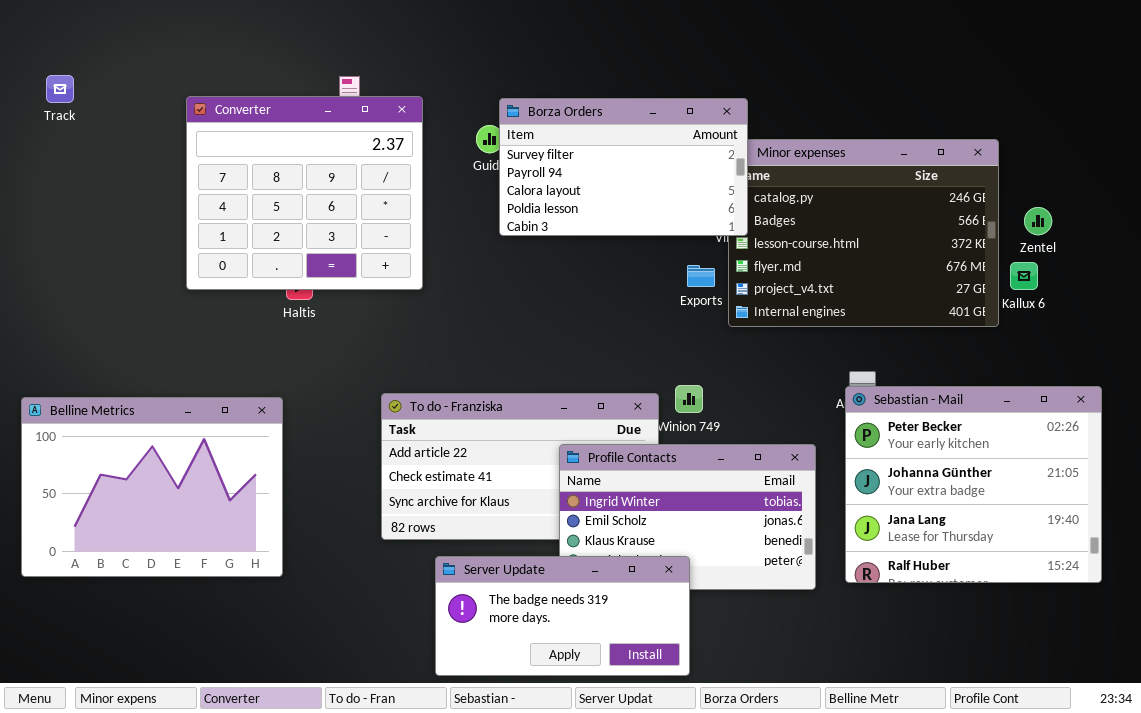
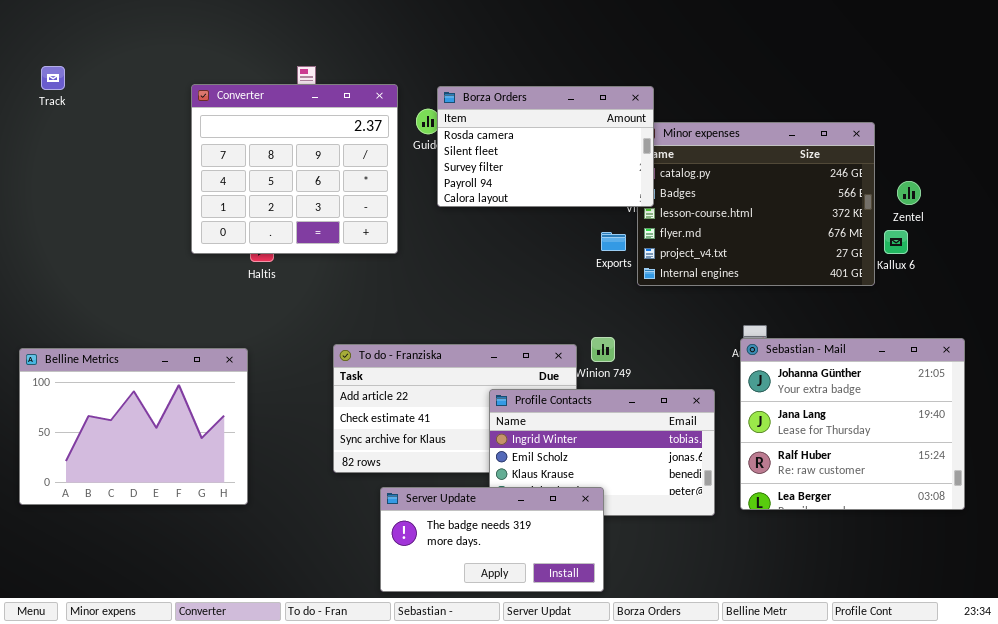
Converter: [186,96,423,290] -> [191,84,398,254], moved
Borza Orders: [499,98,748,236] -> [437,86,654,207], scrolled up 2 rows
Sebastian - Mail: [845,386,1102,583] -> [740,338,965,510], scrolled down 1 row

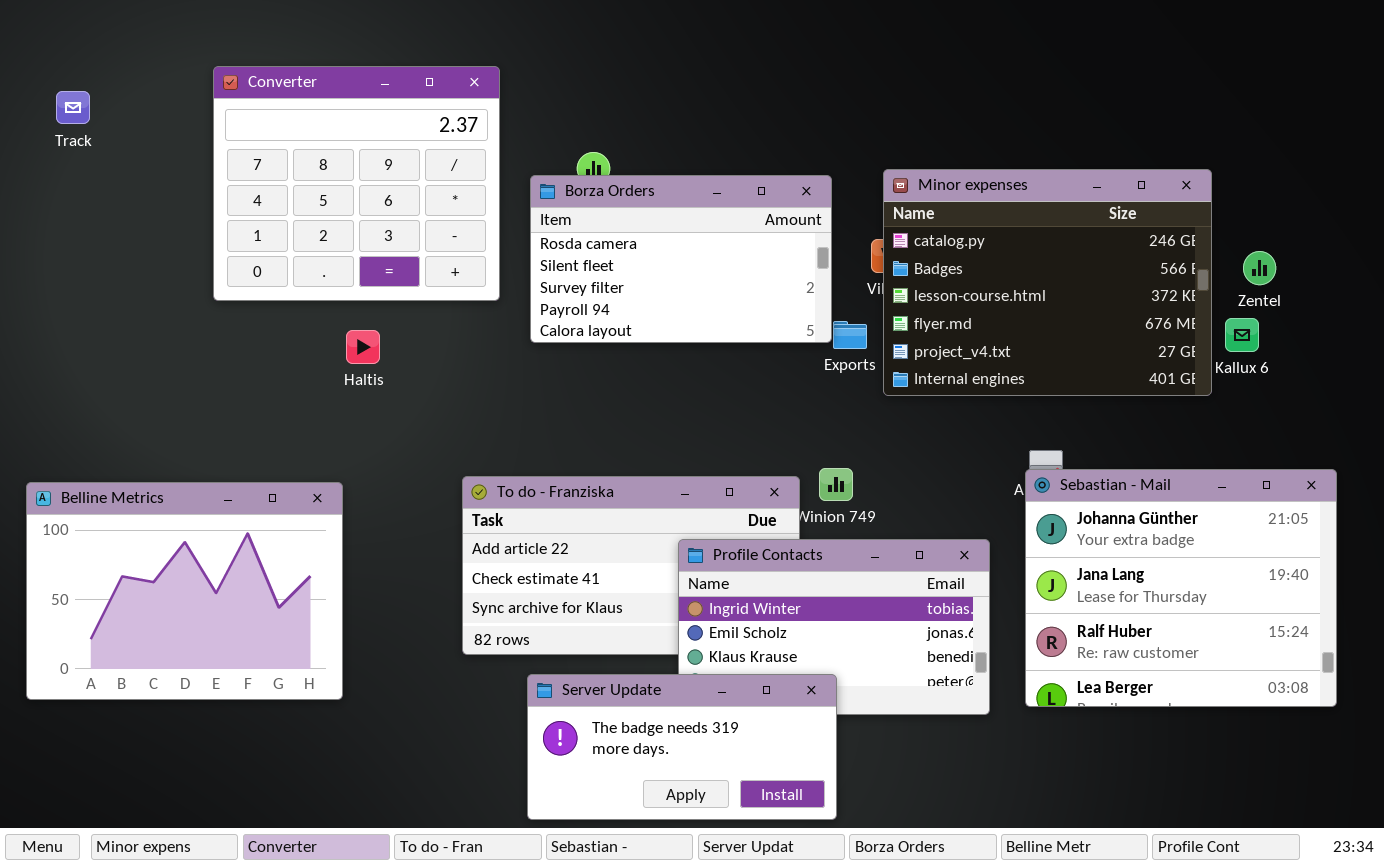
Converter: [191,84,398,254] -> [213,66,500,301], moved
Borza Orders: [437,86,654,207] -> [530,175,832,343], moved

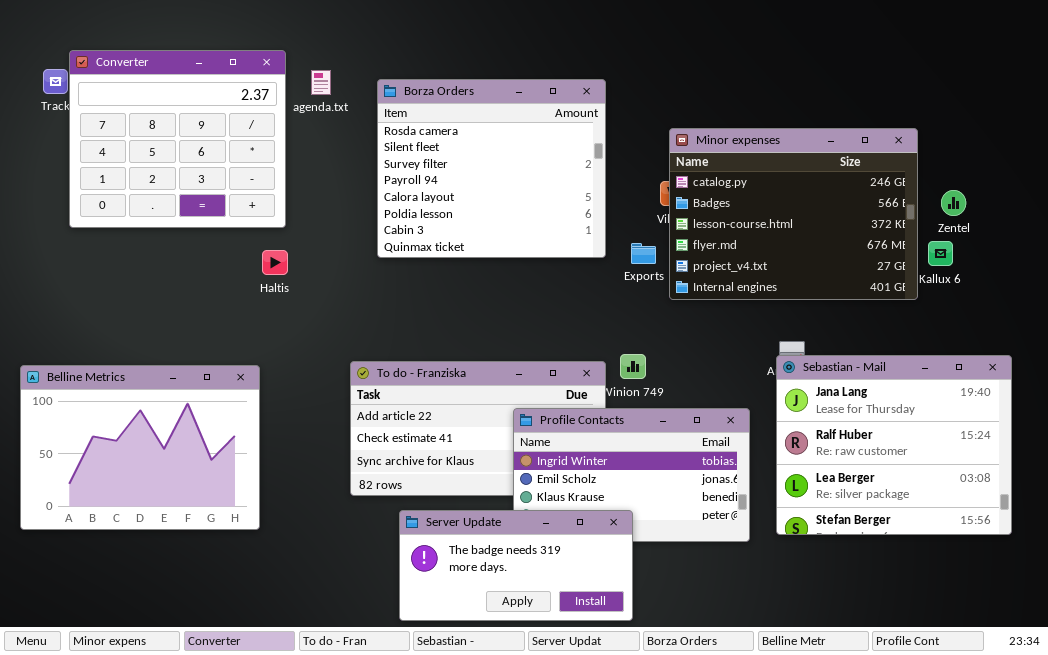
Converter: [213,66,500,301] -> [69,50,286,228], moved
Borza Orders: [530,175,832,343] -> [377,79,606,258], moved, resized
Sebastian - Mail: [1025,469,1337,707] -> [776,355,1012,535], scrolled down 1 row

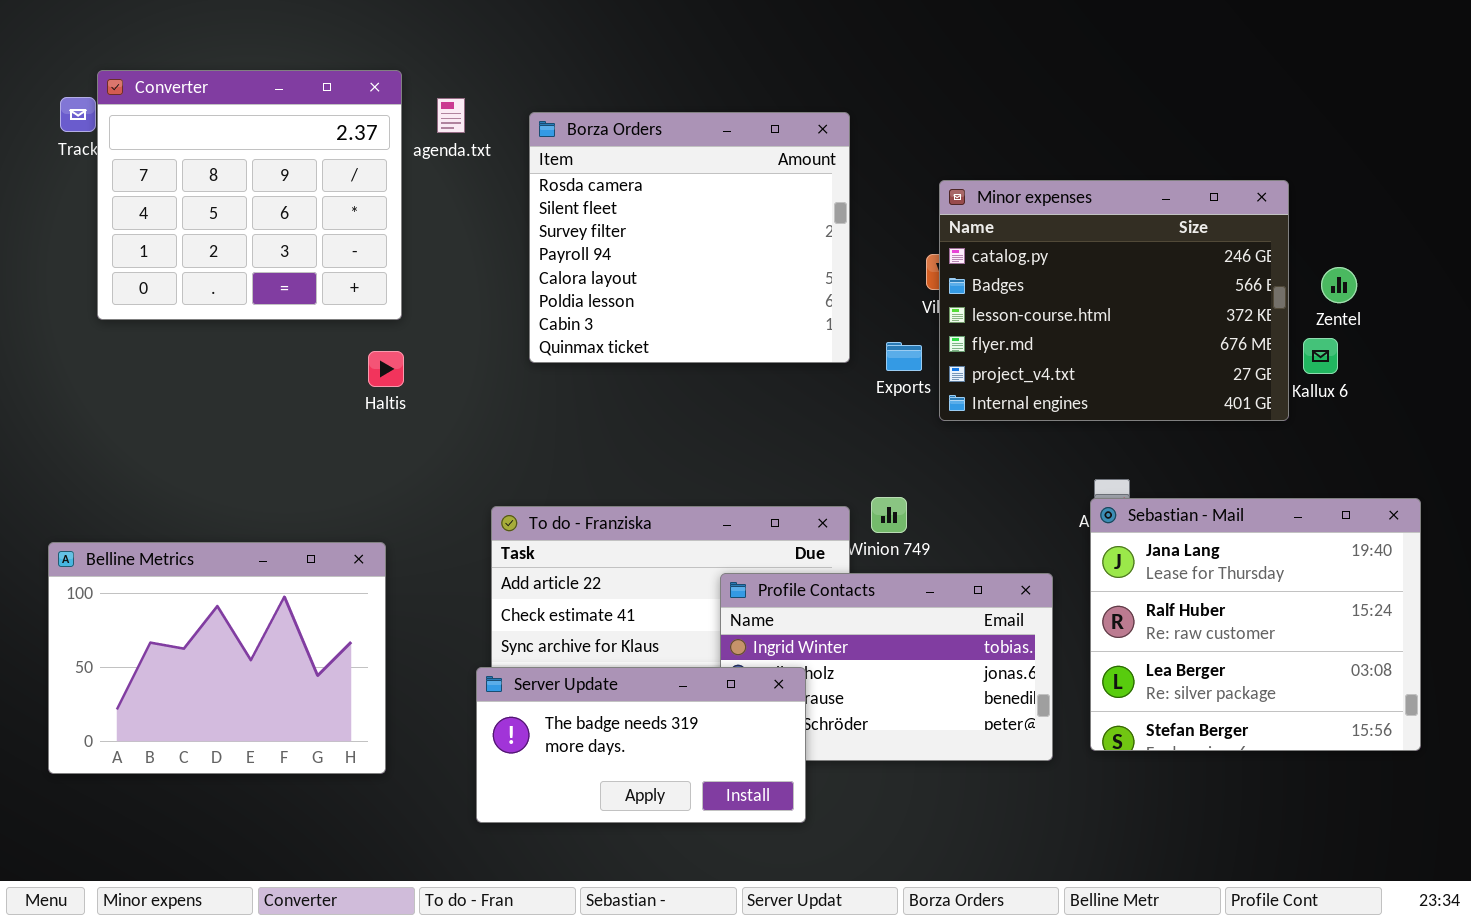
Belline Metrics: [20,365,260,530] -> [48,542,386,774], moved
Server Update: [399,510,633,621] -> [476,667,806,823], moved

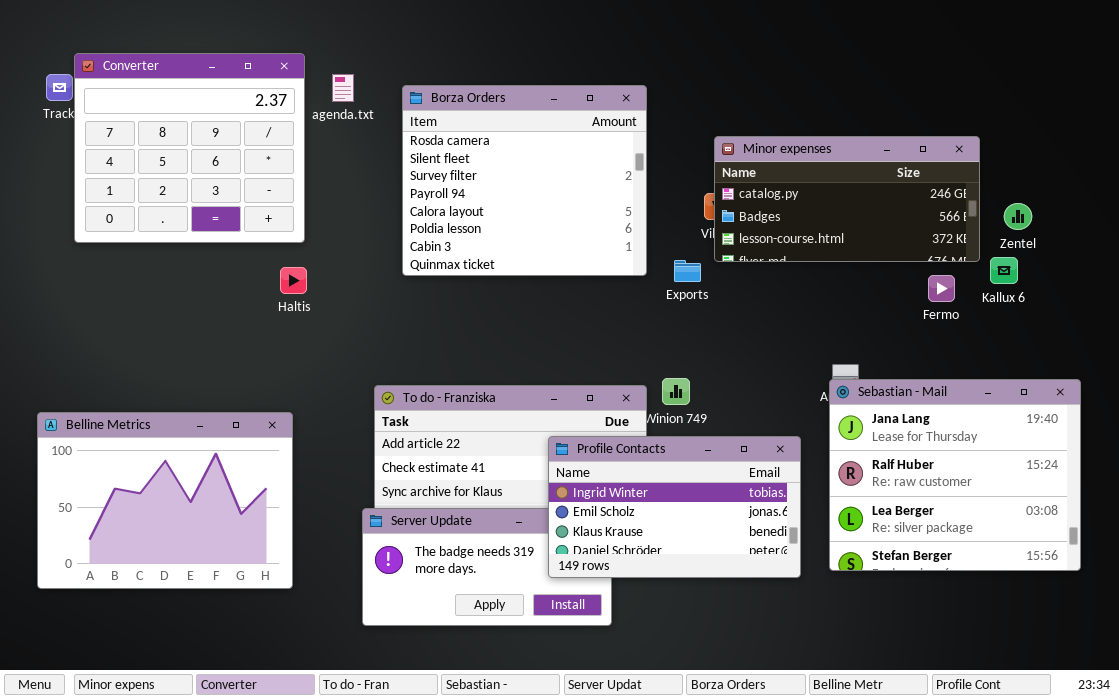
Minor expenses: [939,180,1289,421] -> [714,136,980,262], resized
Profile Contacts: [720,573,1053,761] -> [548,436,801,578], raised

